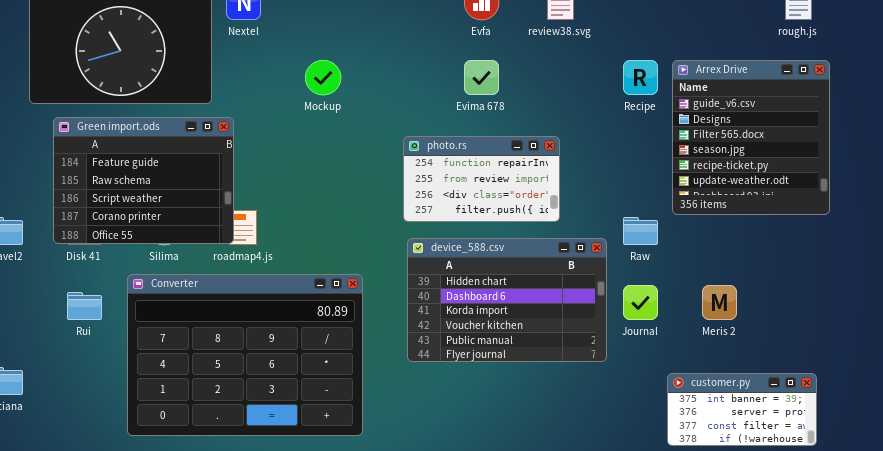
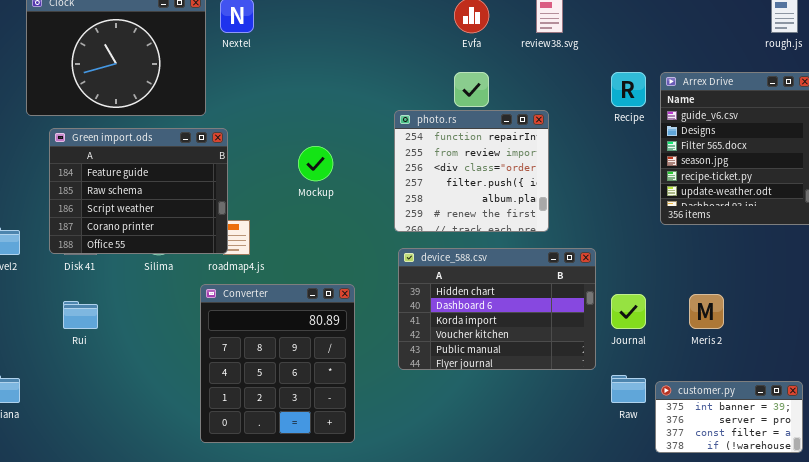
Mockup: [305,60,341,95] -> [298,146,333,181], moved
photo.rs: [403,136,560,222] -> [394,110,549,232], resized
Raw: [623,217,658,245] -> [611,375,646,403], moved
Converter: [127,274,363,436] -> [200,284,355,443], resized

